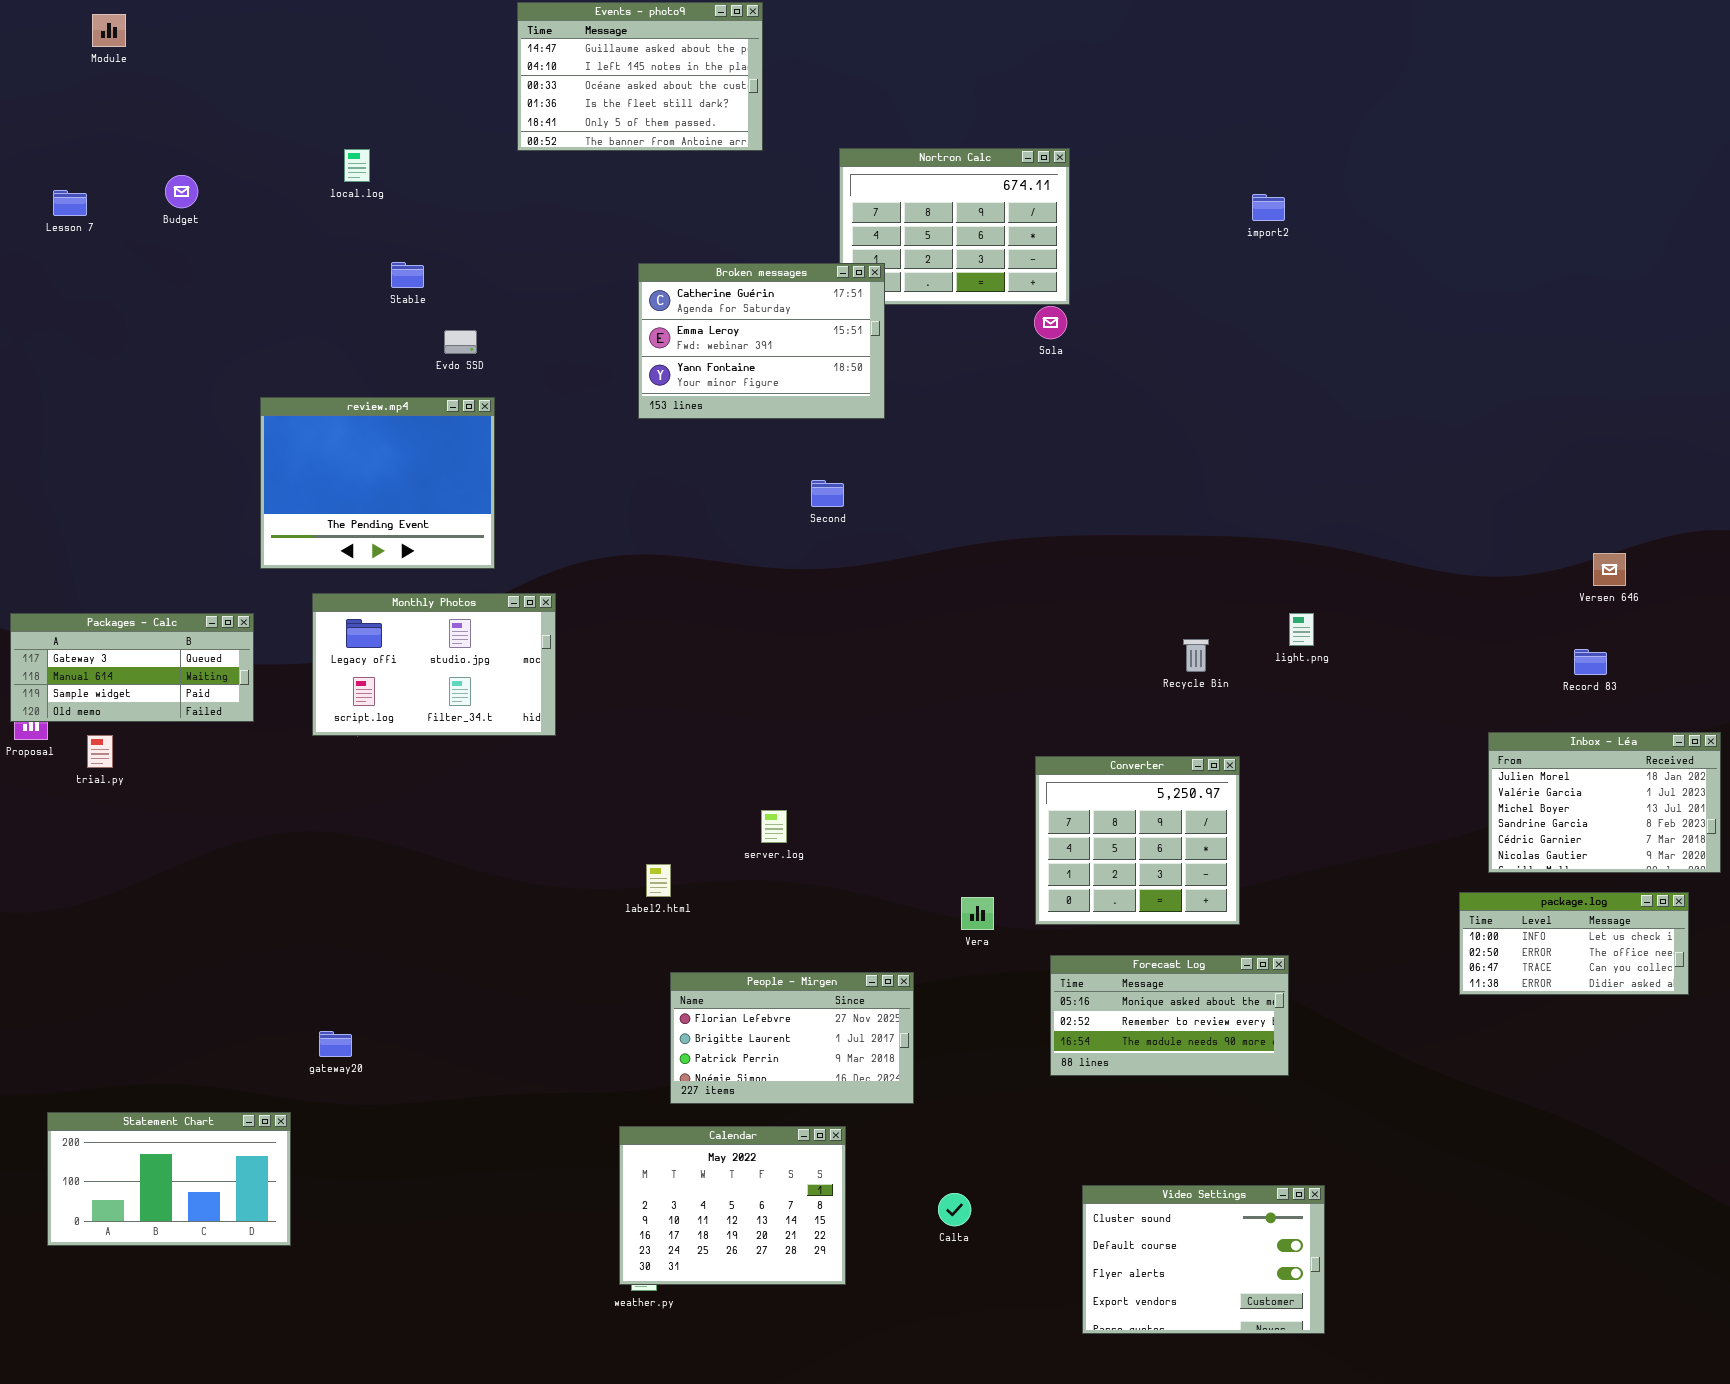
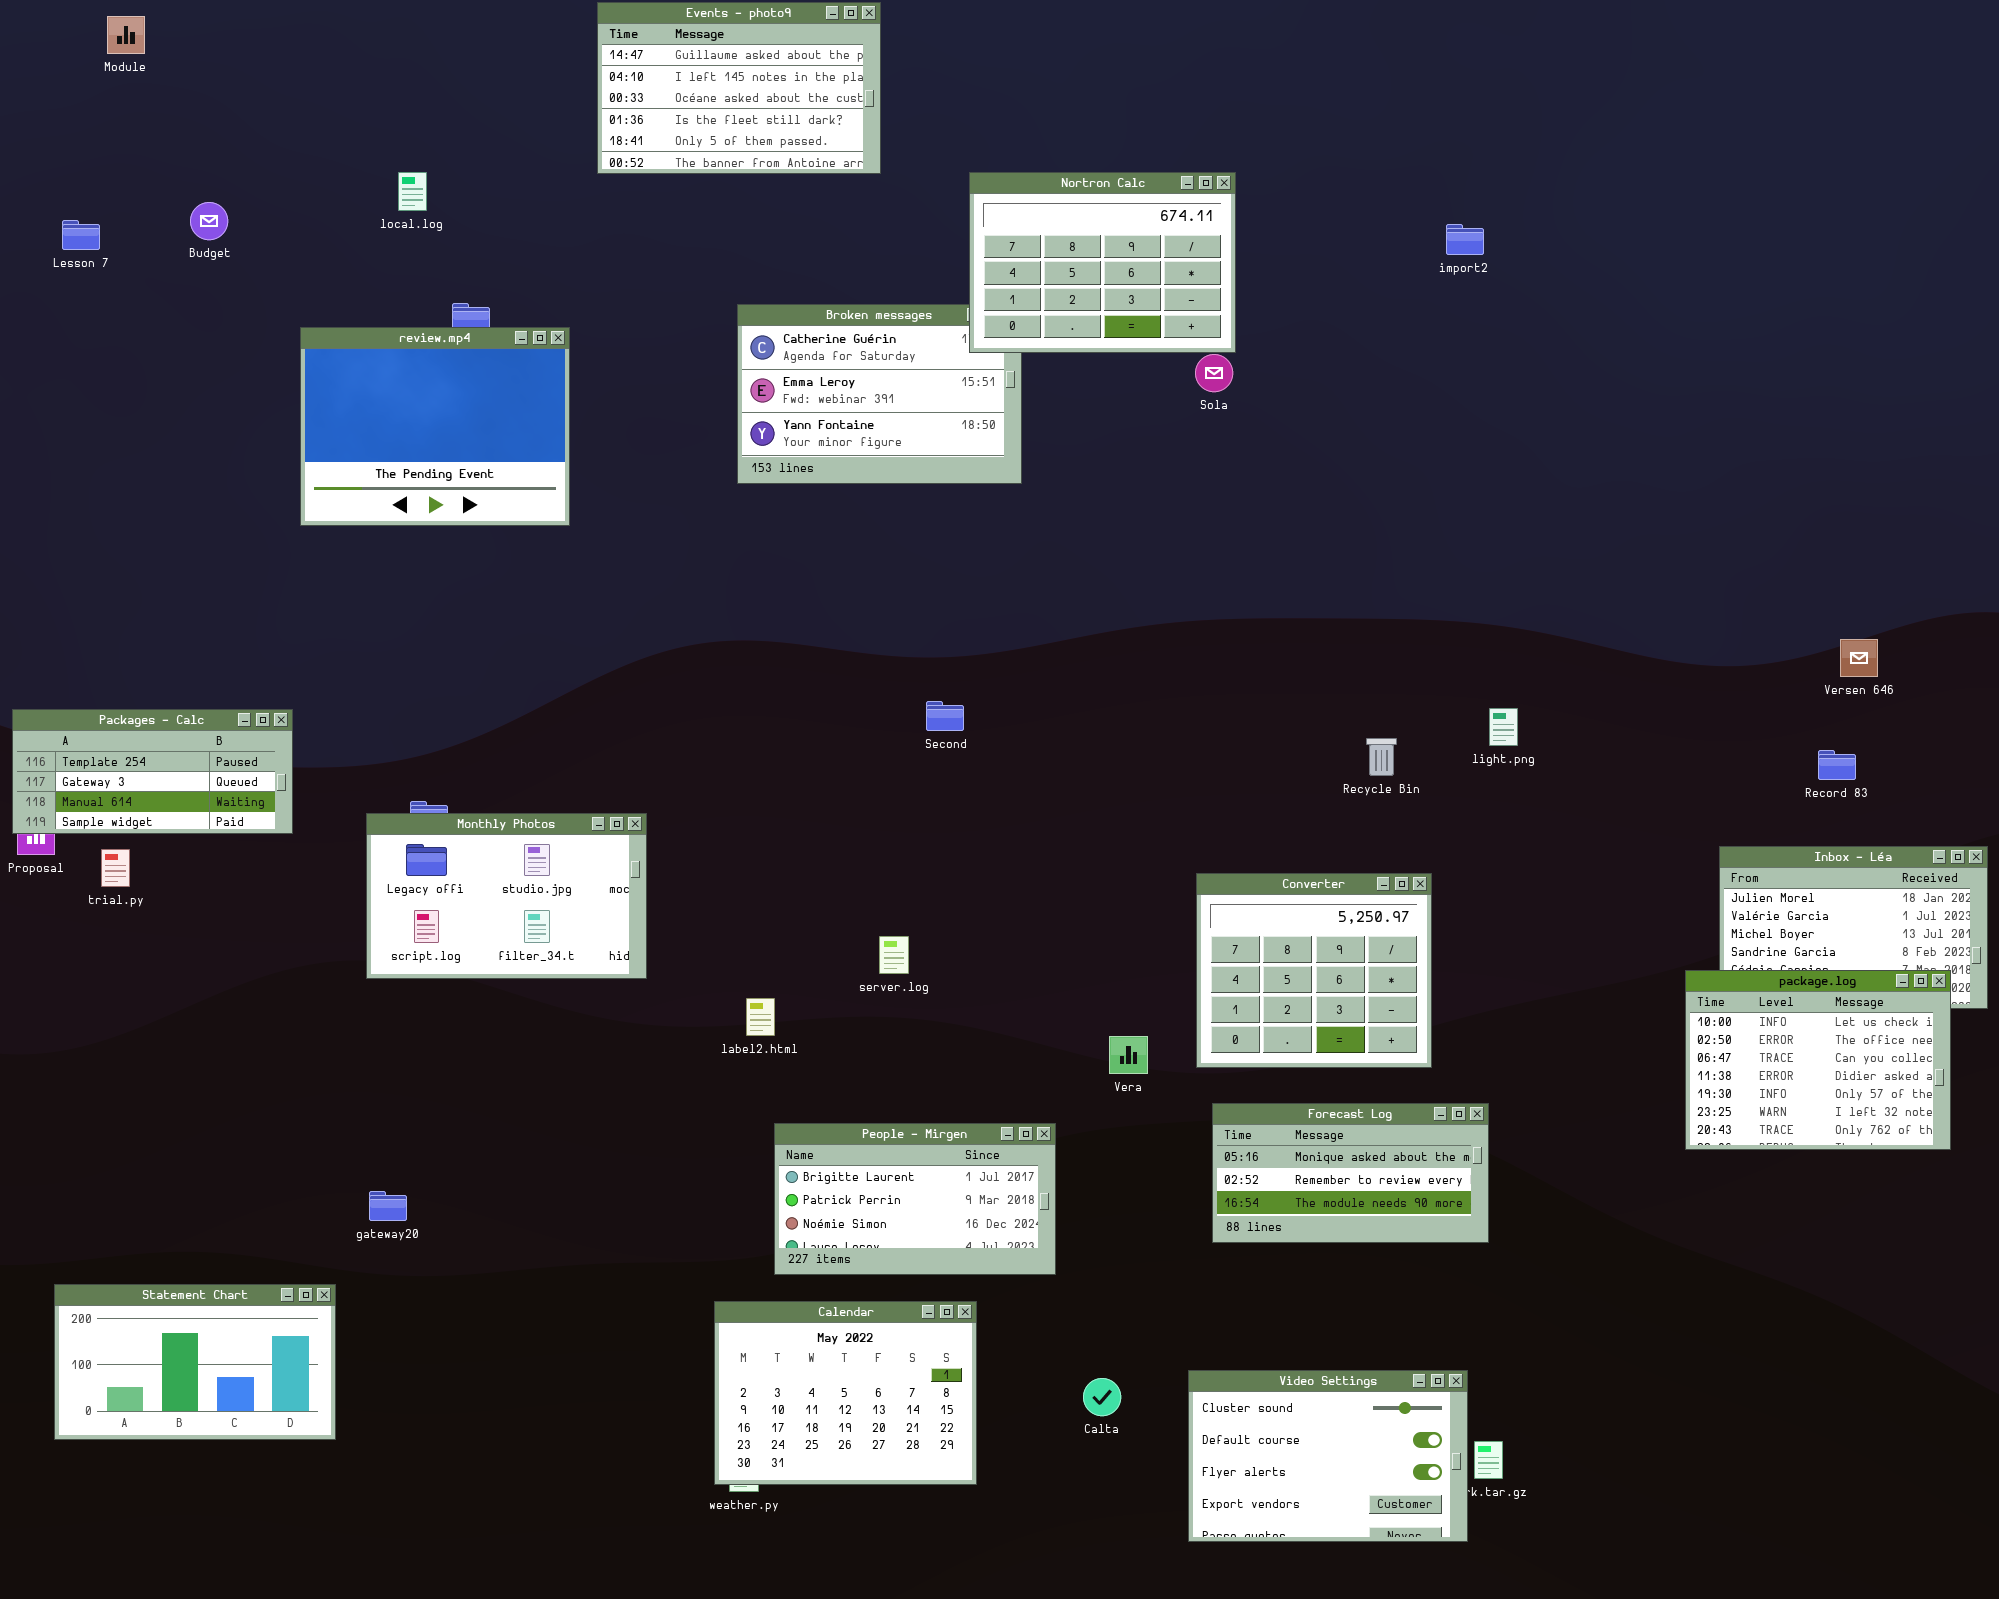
Nortron Calc: [839,148,1070,305] -> [969,172,1236,353], raised
review.mp4: [260,397,495,569] -> [300,327,570,526], moved
Second: [811,480,844,507] -> [926,701,964,731], moved
Monthly Photos: [312,593,556,736] -> [366,813,647,979], moved
Packages - Calc: [10,613,254,722] -> [12,709,293,834], scrolled up 1 row
package.log: [1459,892,1689,995] -> [1685,970,1951,1150], resized
People - Mirgen: [670,972,914,1104] -> [774,1123,1056,1275], scrolled down 1 row
Video Settings: [1082,1185,1325,1334] -> [1188,1370,1468,1542], moved

